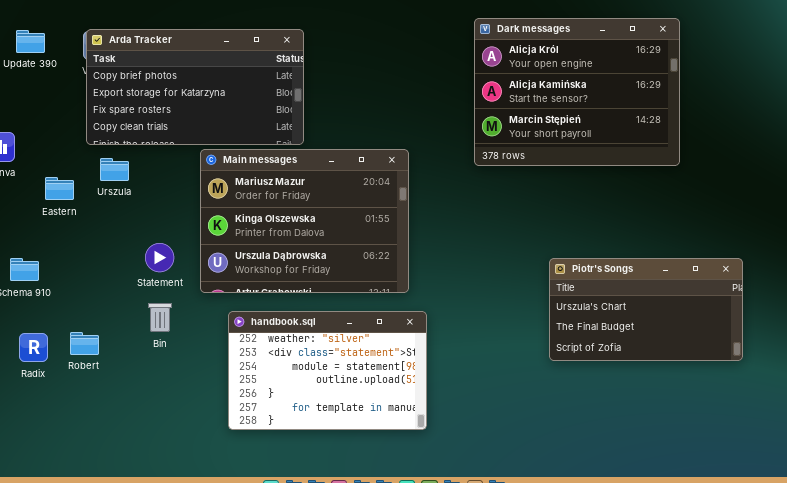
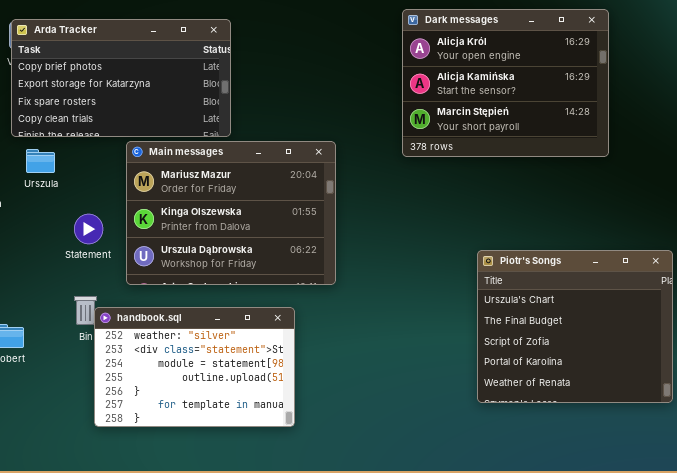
Statement: [145,243,174,272] -> [74,214,103,244], moved
Piotr's Songs: [549,258,743,361] -> [477,250,673,403], resized
handbook.sql: [228,311,427,430] -> [94,307,295,427], moved

